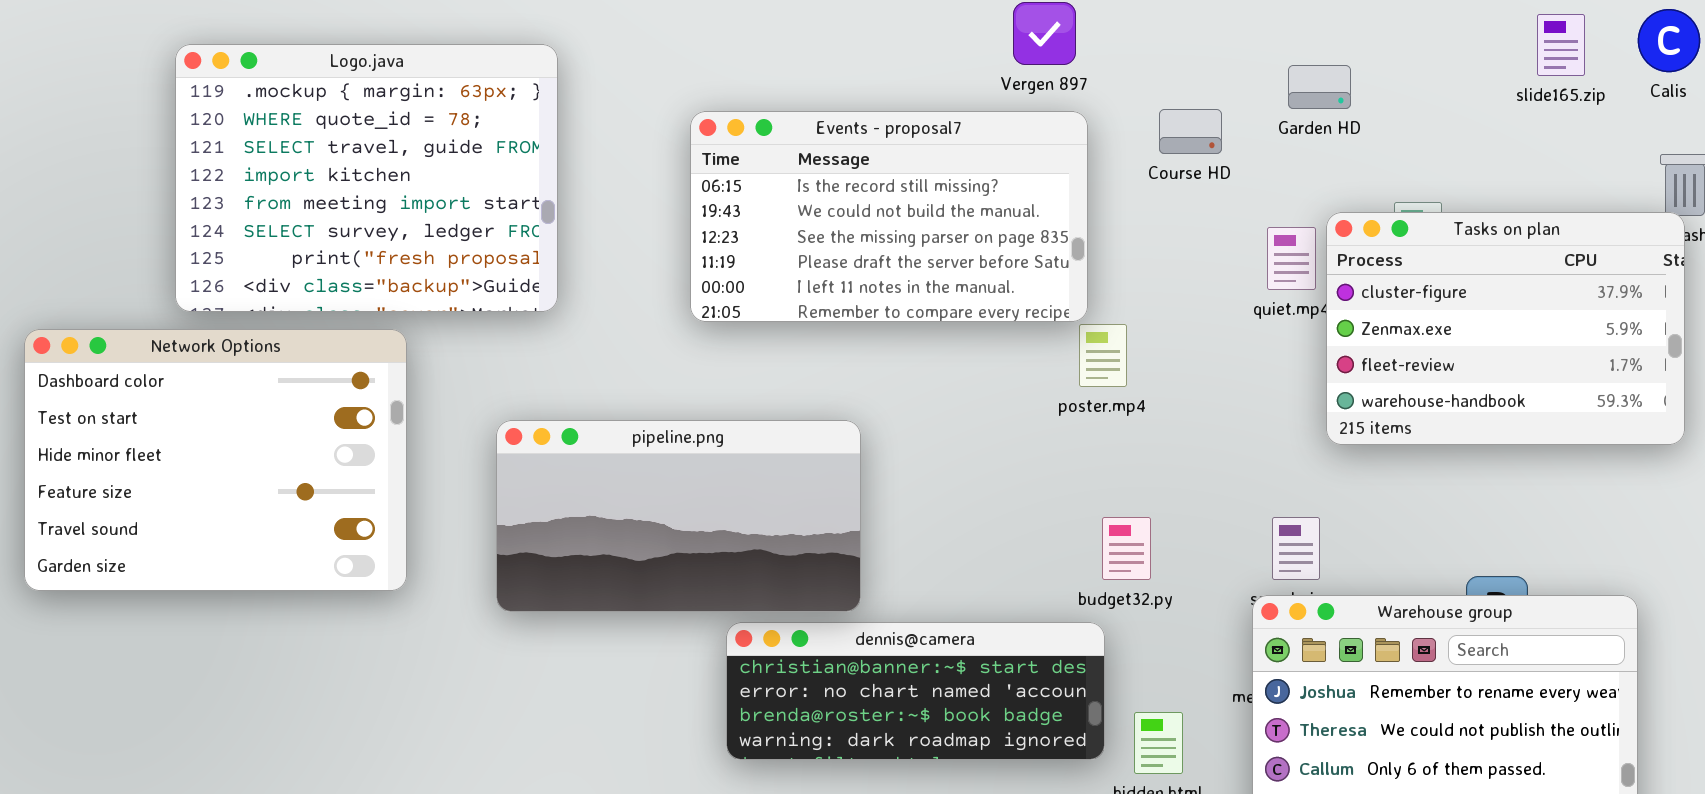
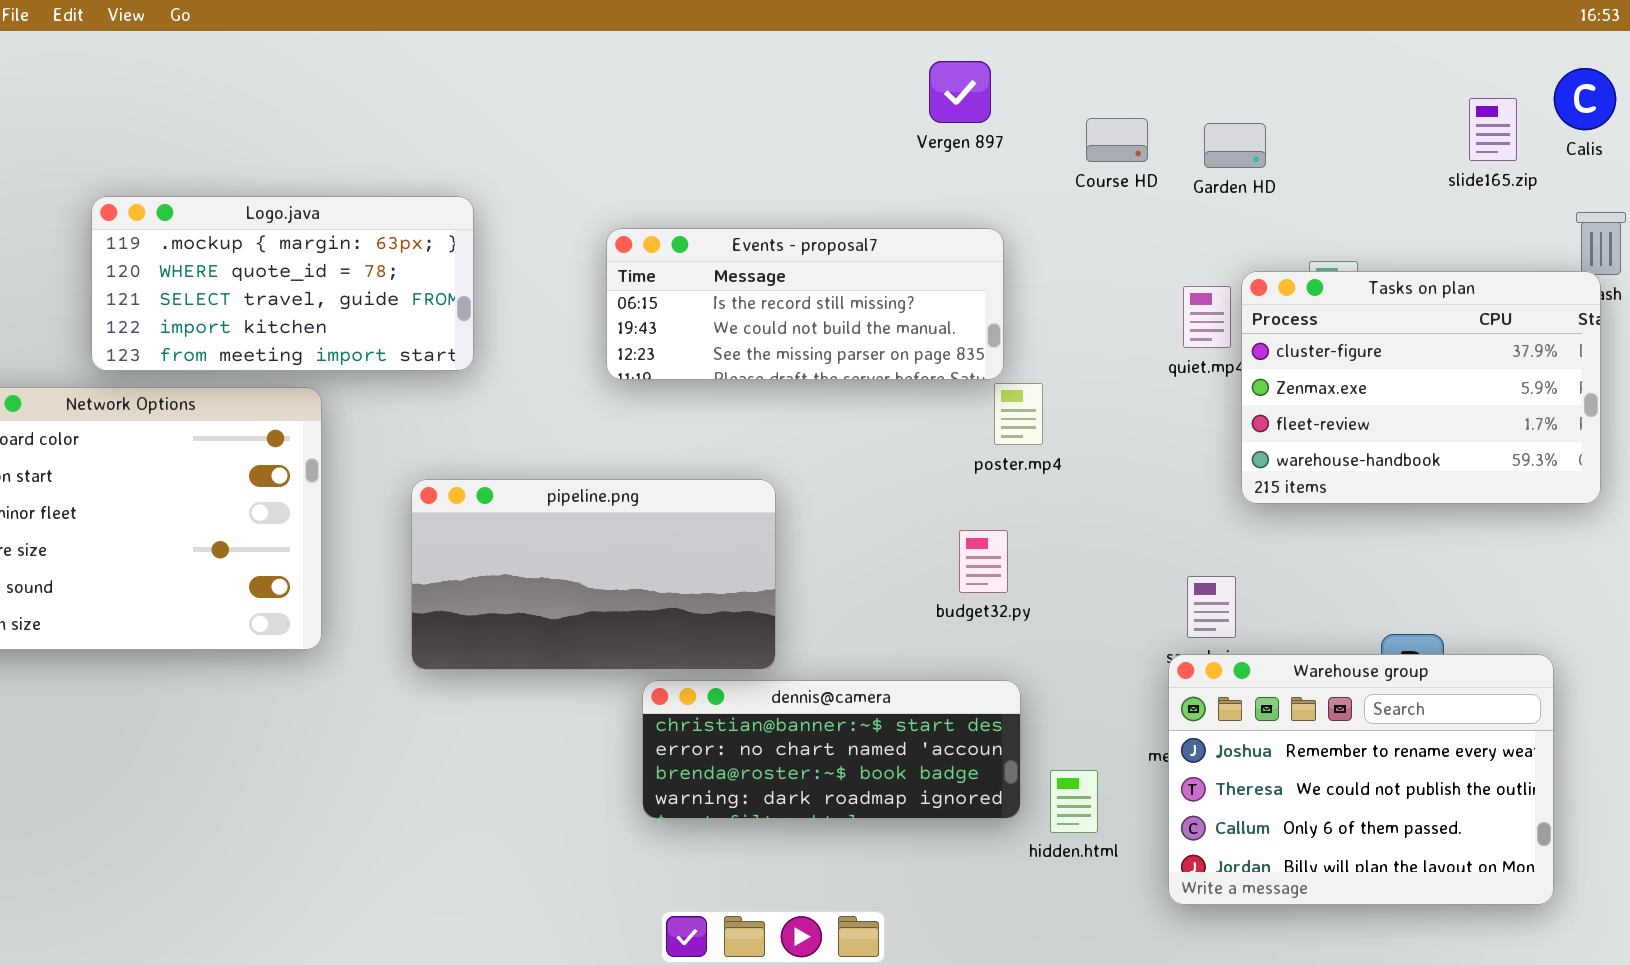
slide165.zip: [1537,14,1585,76] -> [1469,98,1517,161], moved
Logo.java: [175,44,558,312] -> [91,196,474,371], resized
Course HD: [1159,109,1222,154] -> [1086,118,1148,162], moved
Events - proposal7: [690,111,1088,322] -> [606,228,1004,380], resized
budget32.py: [1102,517,1151,580] -> [959,530,1008,593], moved

